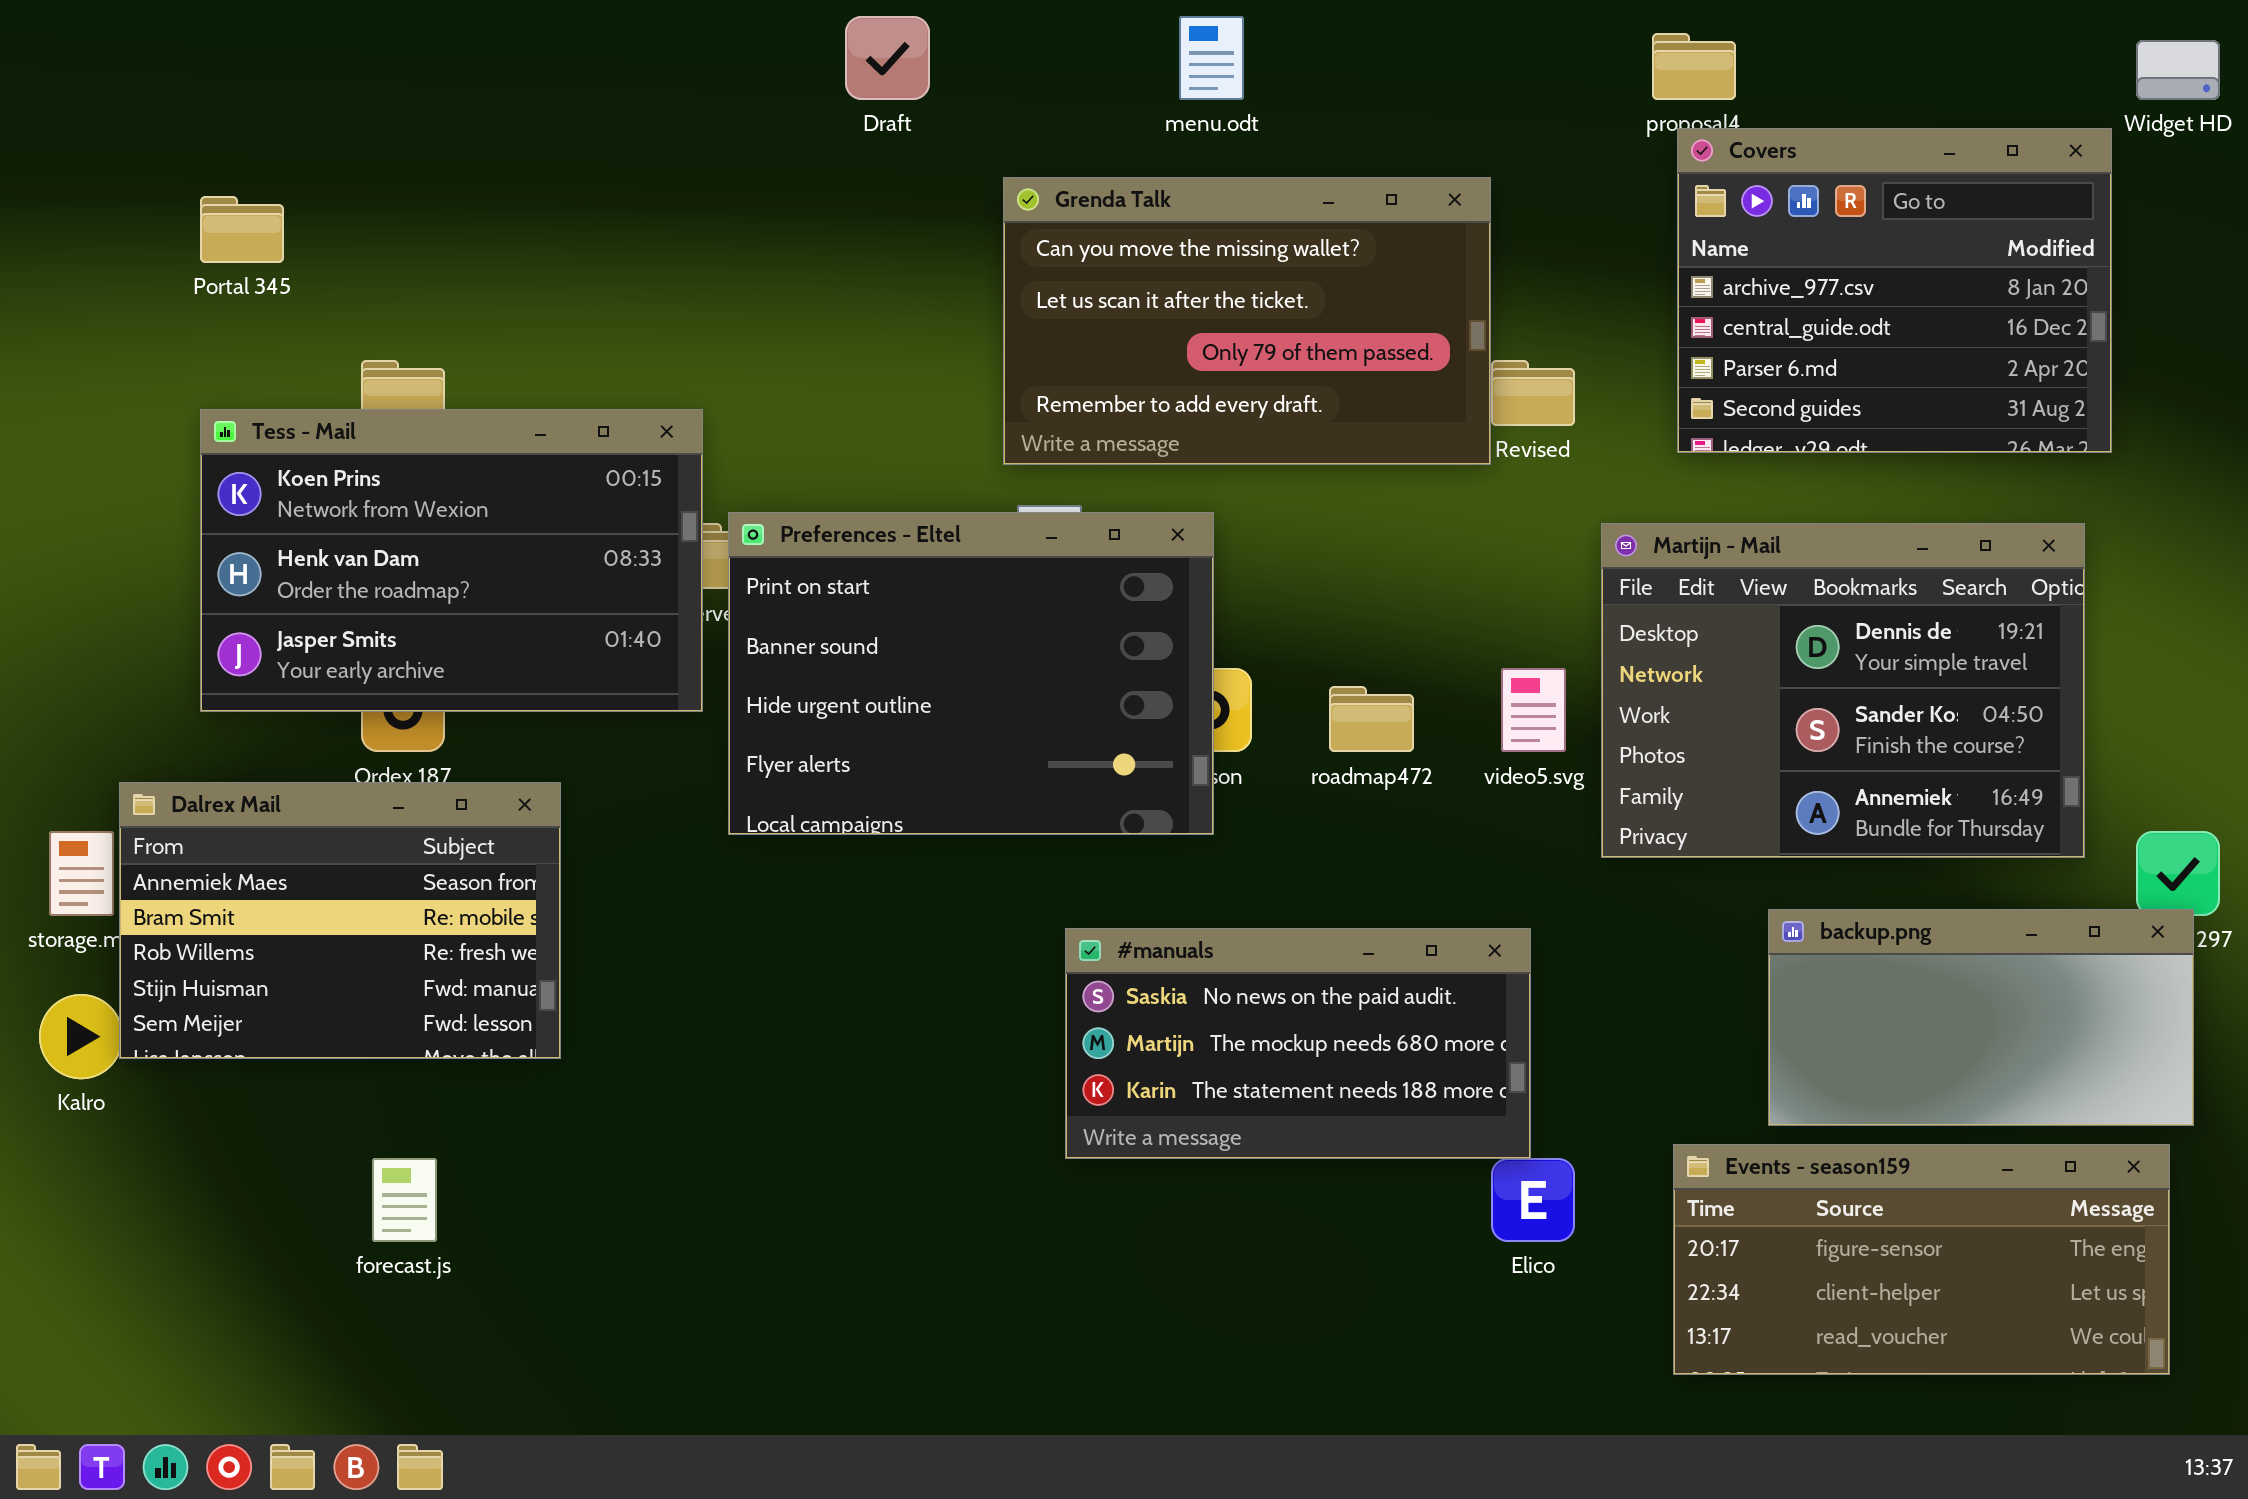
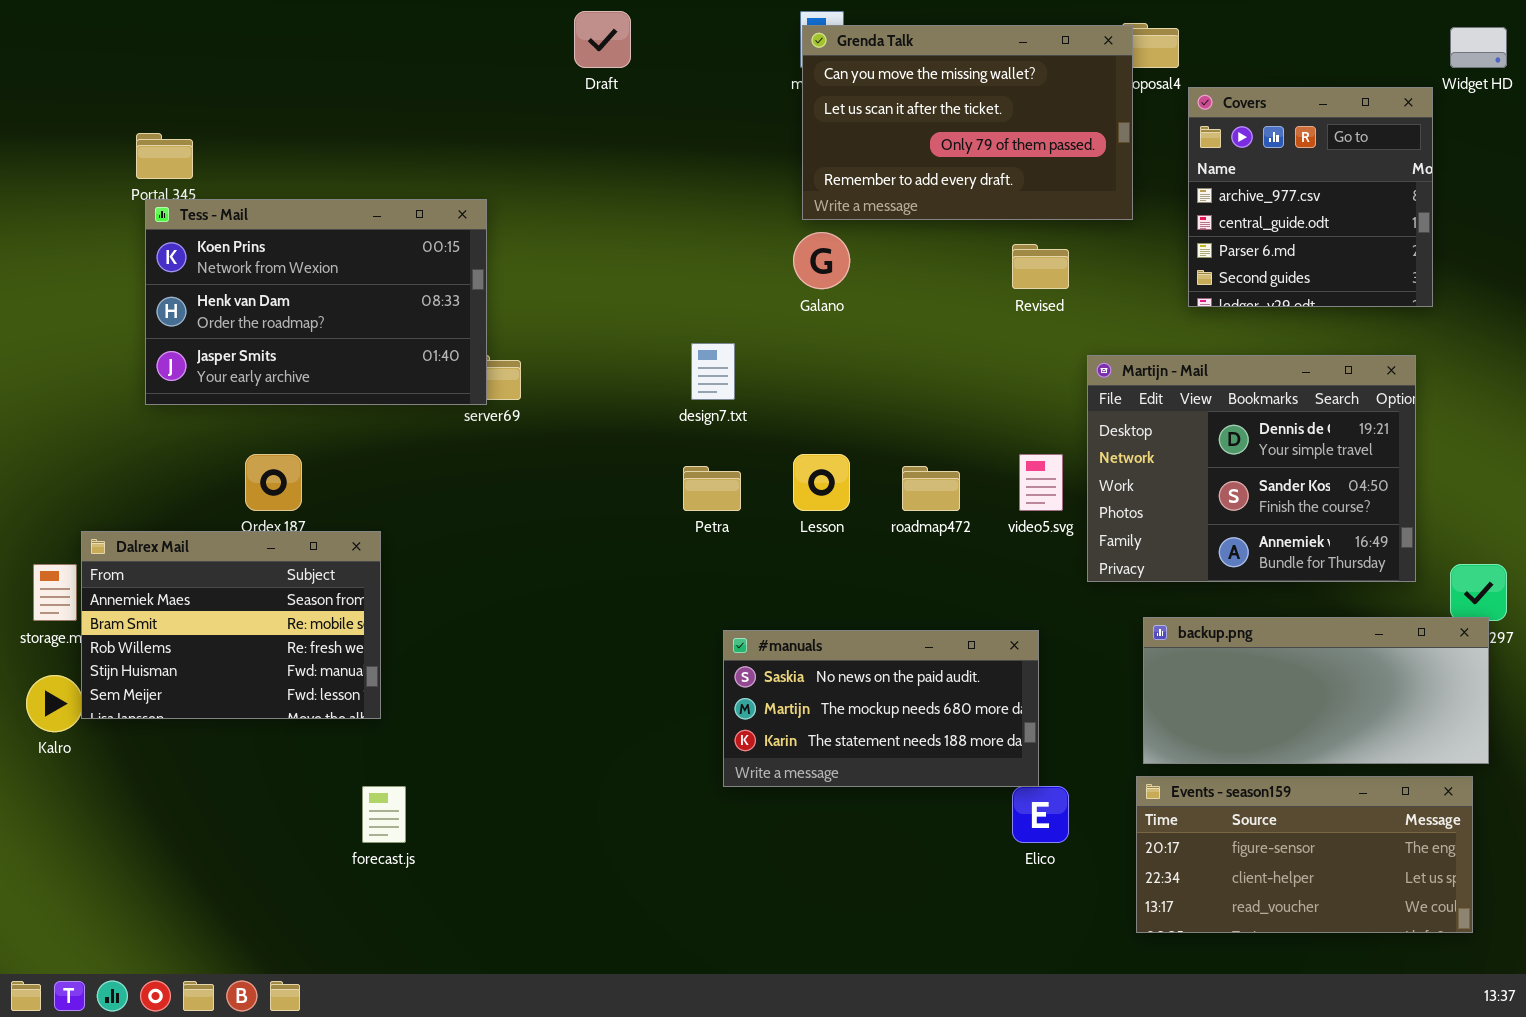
Covers: [1677,128,2112,453] -> [1188,87,1433,307], resized
Grenda Talk: [1003,177,1491,465] -> [802,25,1133,220], moved
Tess - Mail: [200,409,703,712] -> [145,199,487,405], moved
Preferences - Eltel: [728,512,1214,835] -> none, closed
backup.png: [1768,909,2194,1126] -> [1143,617,1489,764], resized
forecast.js: [372,1158,437,1242] -> [362,786,406,843], moved

